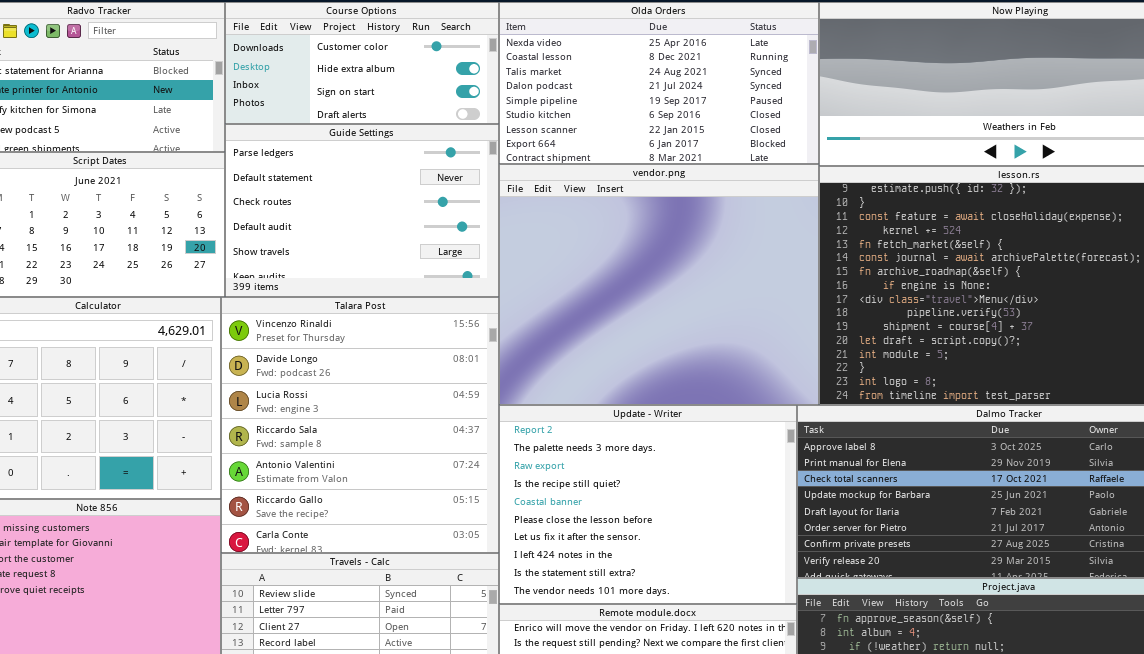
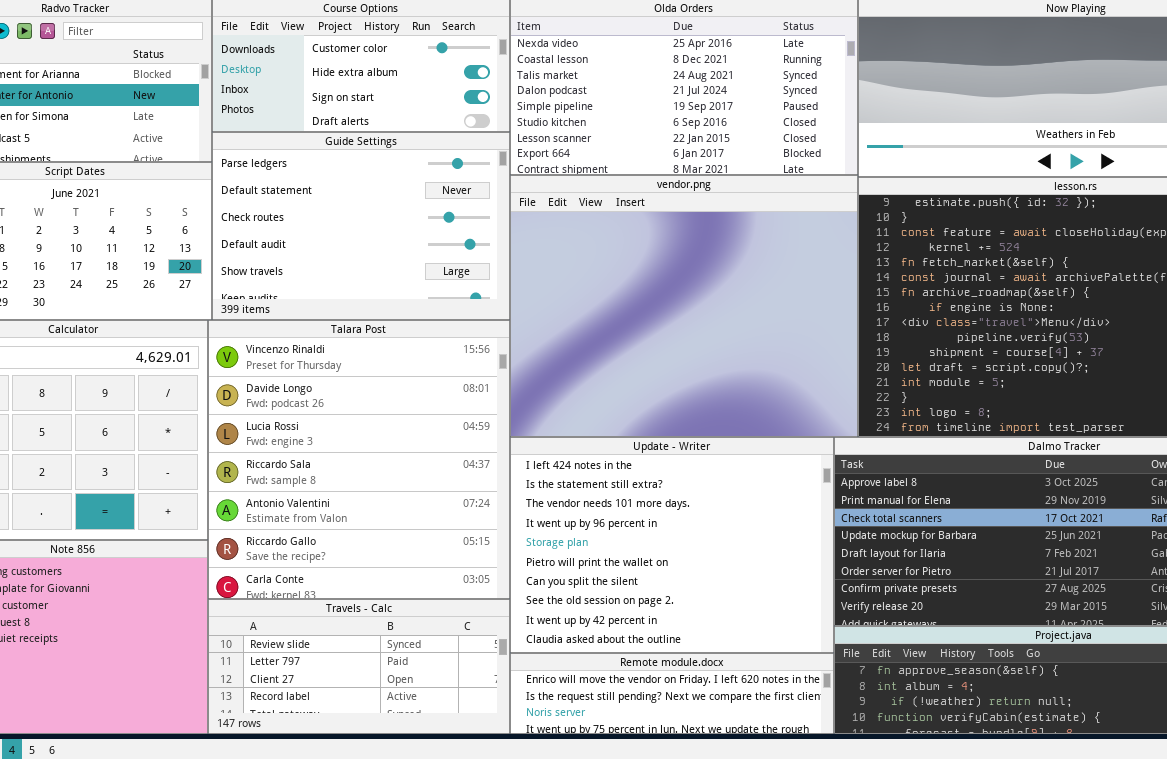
Update - Writer: [499,405,797,604] -> [510,437,834,653], scrolled down 7 rows

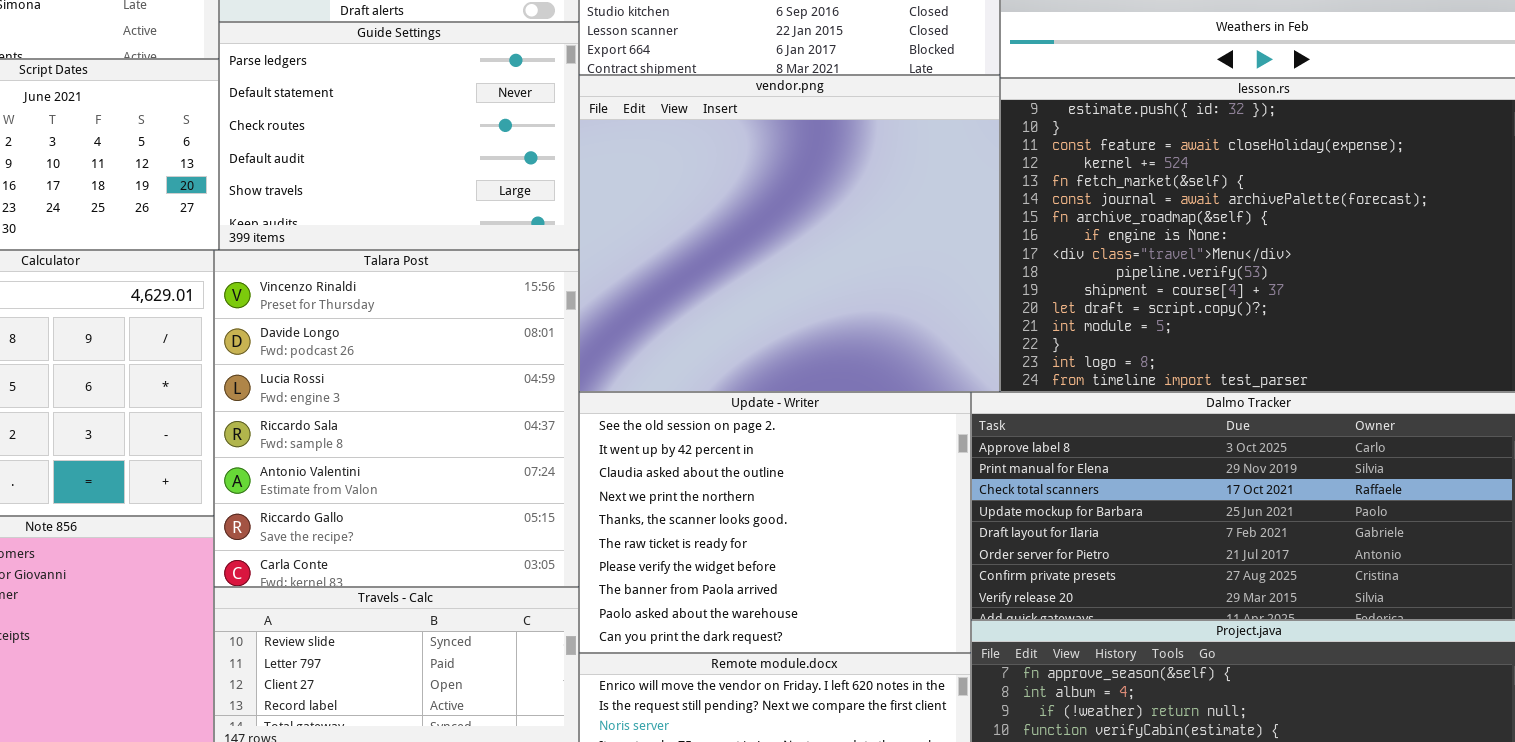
Update - Writer: [510,437,834,653] -> [579,392,971,653], scrolled down 7 rows

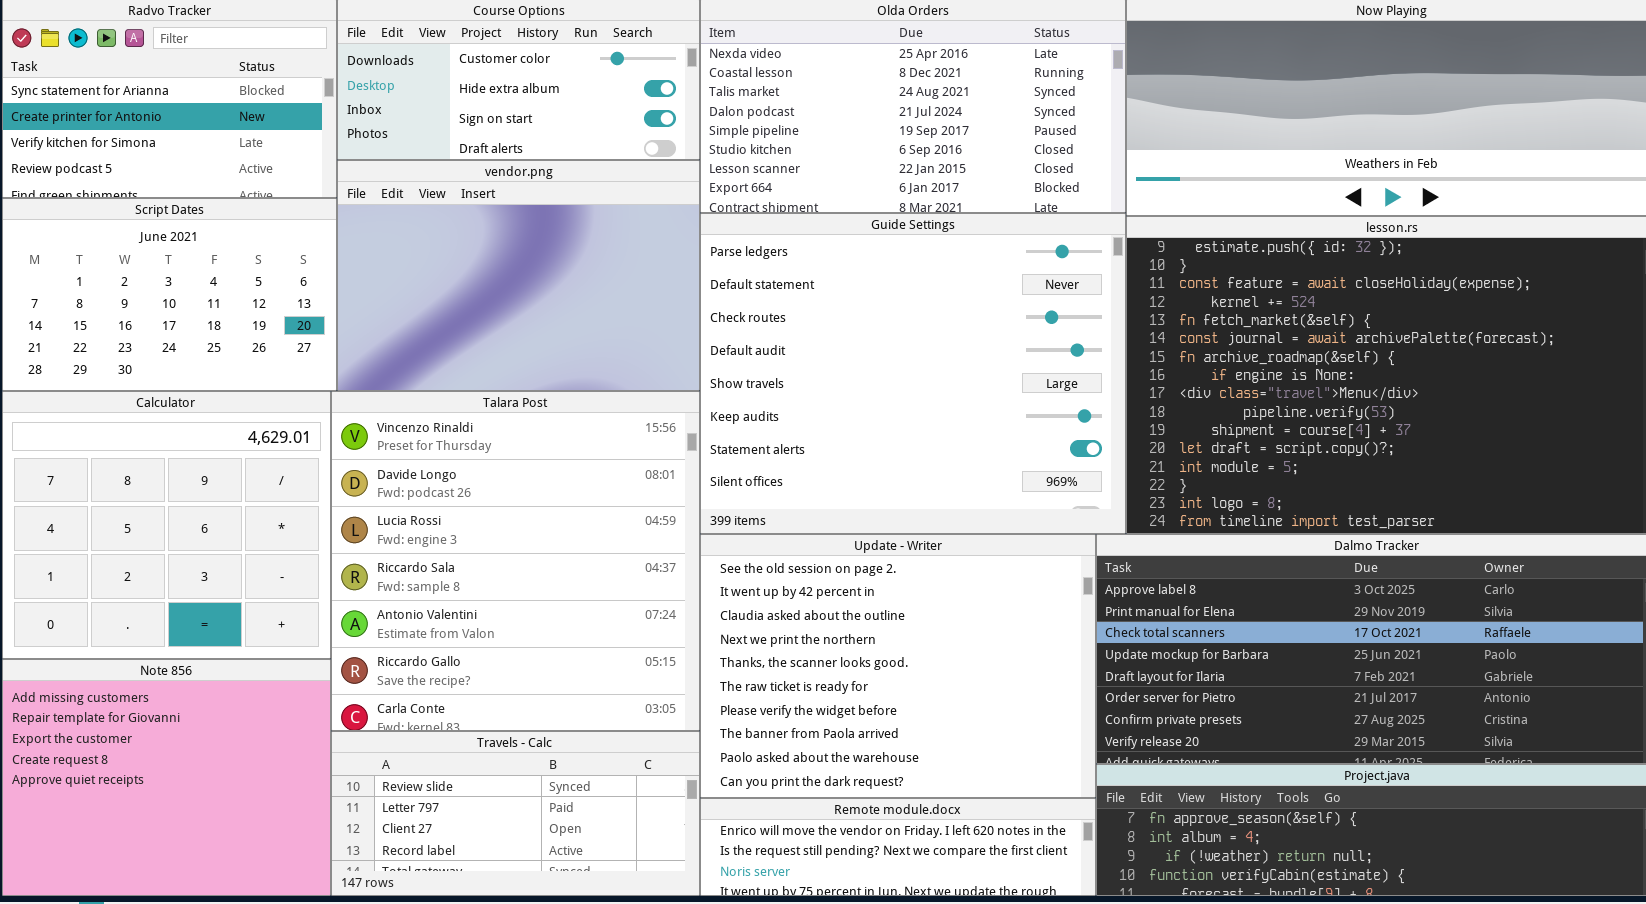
Guide Settings: [219,22,579,250] -> [700,213,1126,534], moved, resized
vendor.png: [579,75,1000,392] -> [337,160,700,391], moved, resized

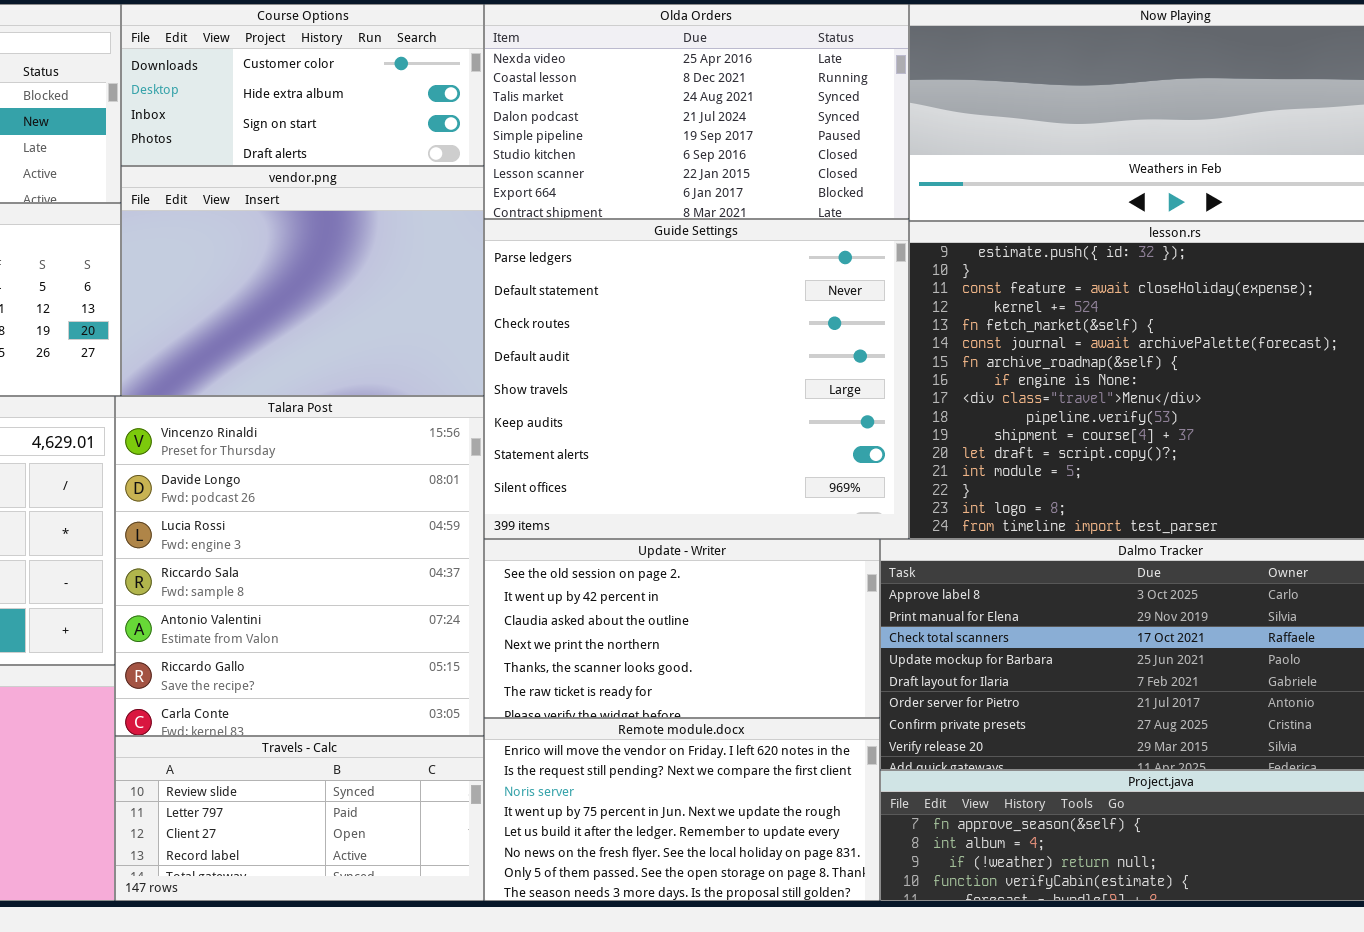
Update - Writer: [700,534,1096,798] -> [484,539,880,718], resized
Remote module.docx: [700,798,1096,896] -> [484,718,880,901], resized

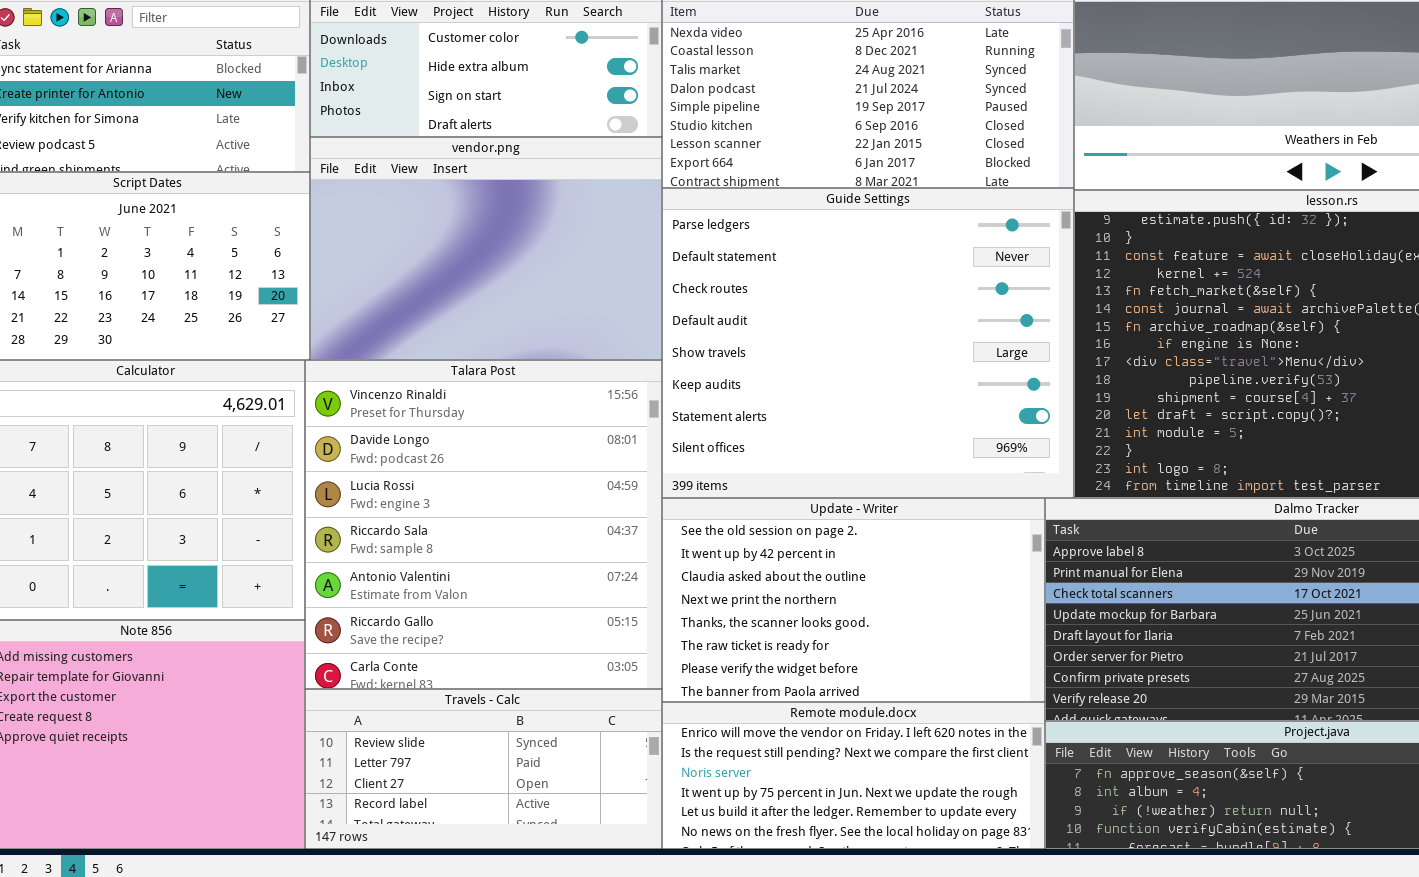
Update - Writer: [484,539,880,718] -> [662,498,1045,702], resized
Remote module.docx: [484,718,880,901] -> [662,702,1045,849], resized

